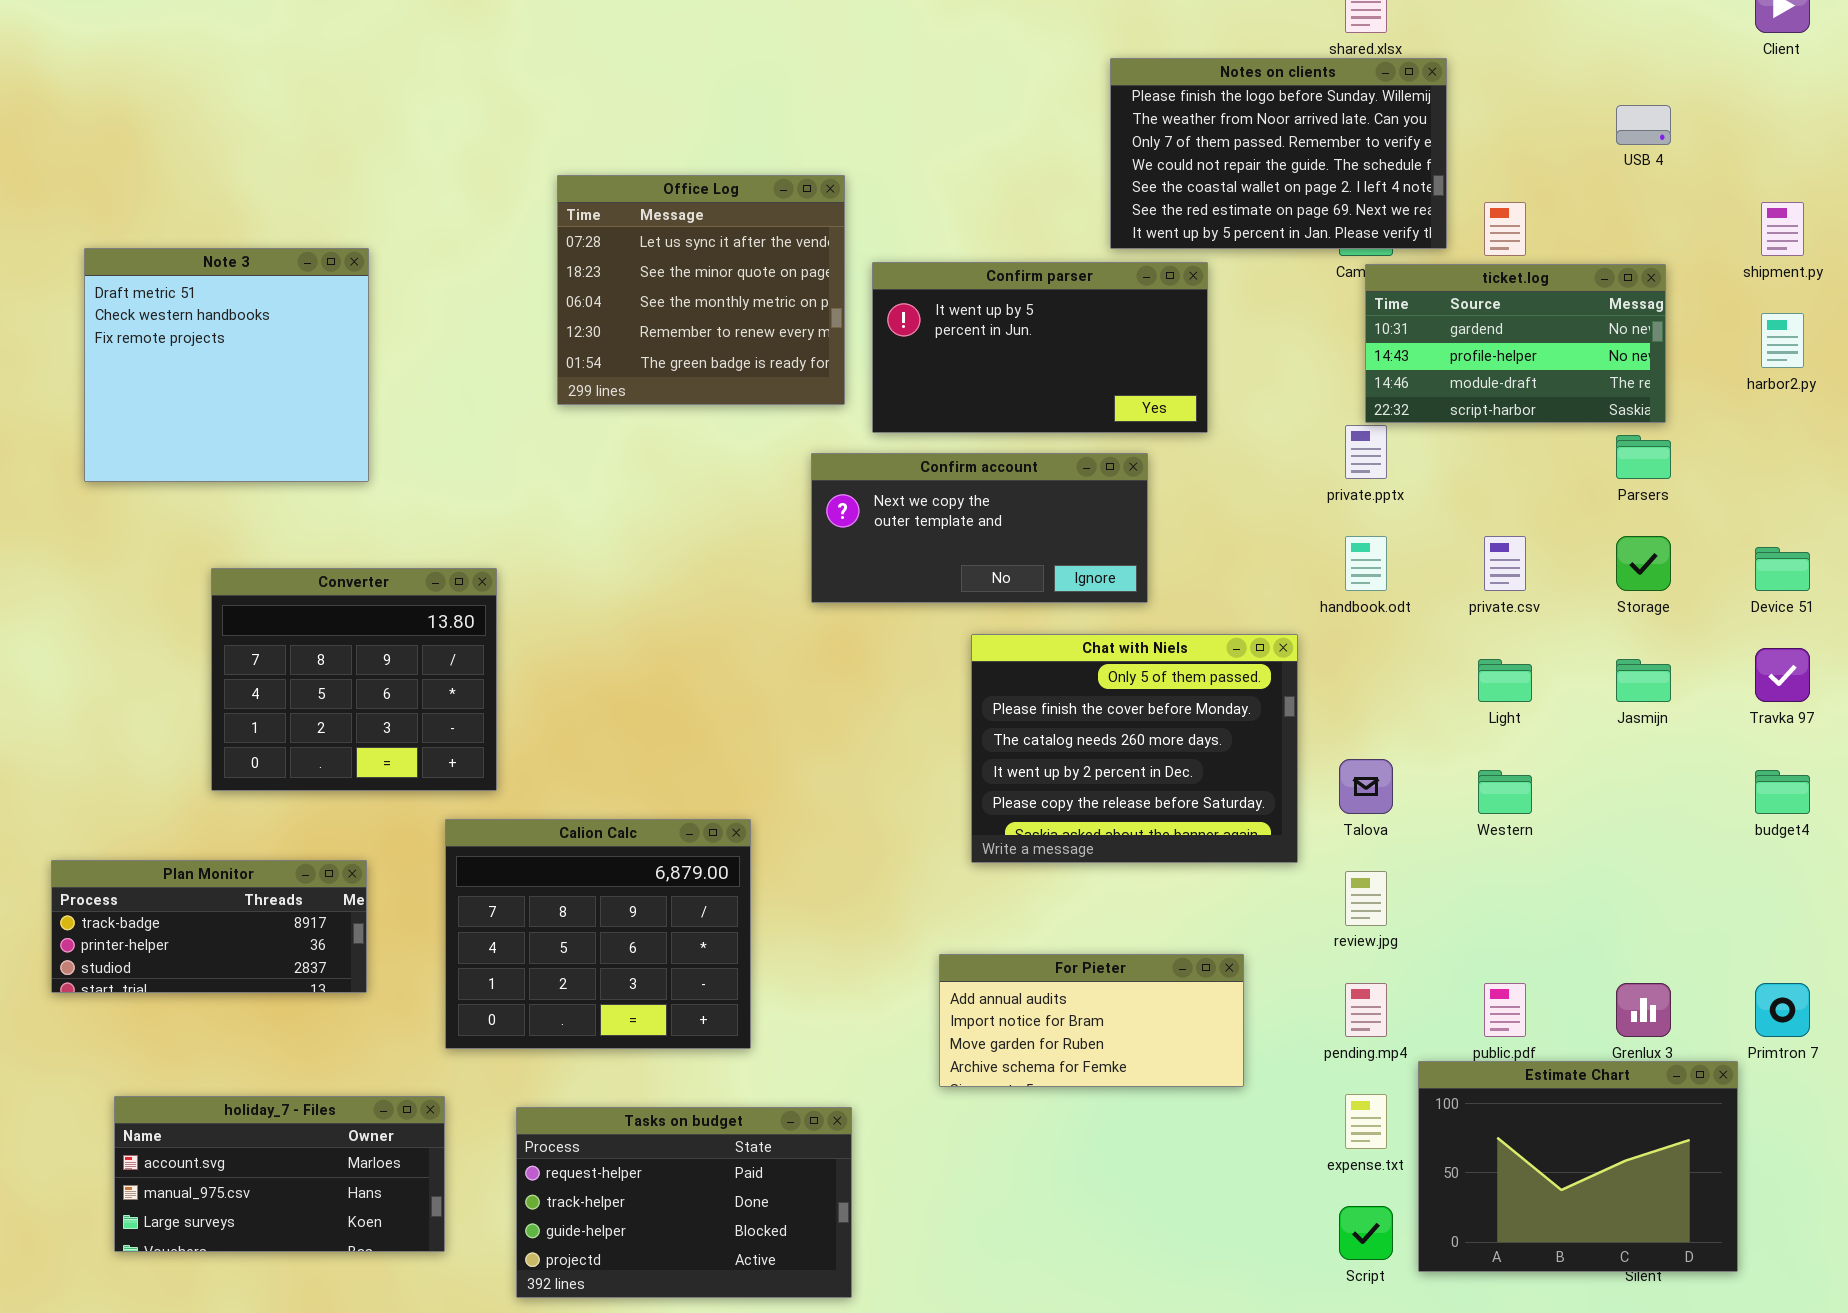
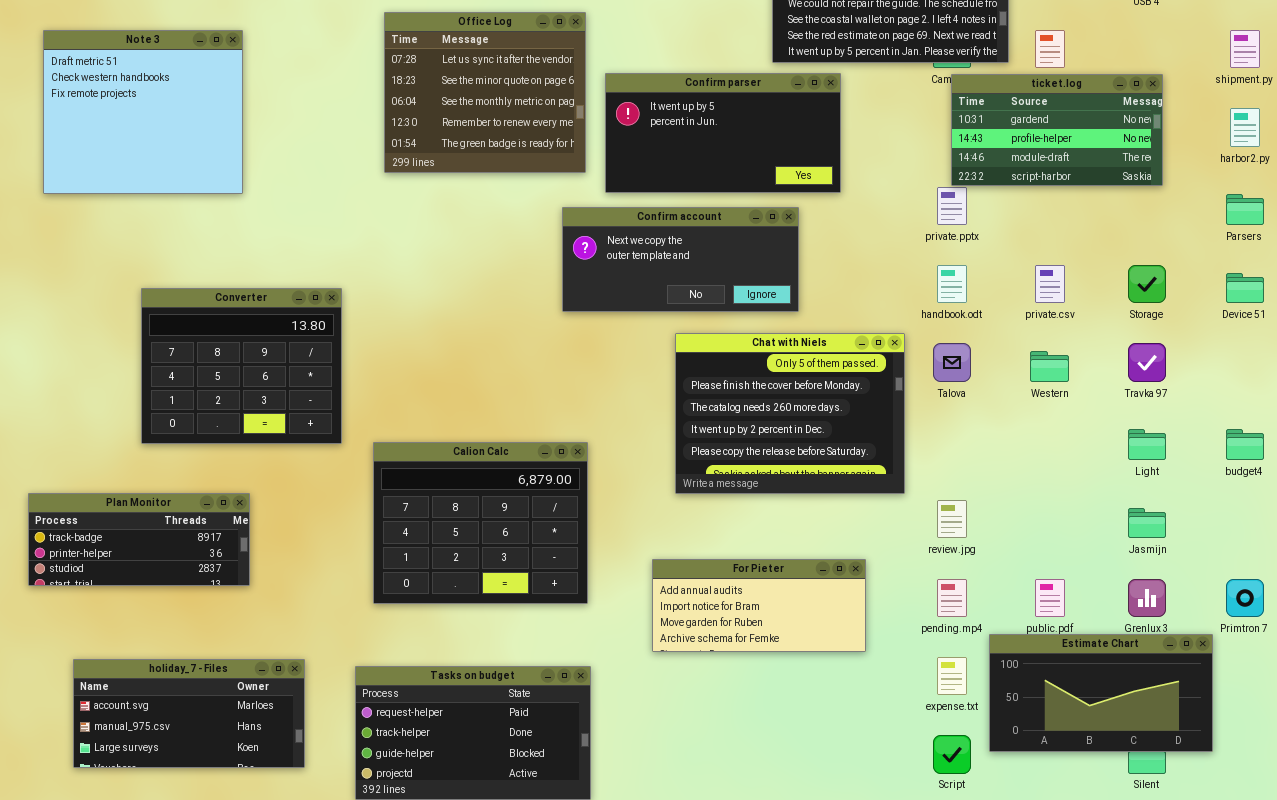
Note 3: [84,248,369,482] -> [43,30,243,194], moved
Parsers: [1616,435,1671,479] -> [1226,194,1264,225], moved
Travka 97: [1755,648,1810,702] -> [1128,343,1166,382], moved
Light: [1478,659,1532,702] -> [1128,429,1166,460], moved
Jasmijn: [1616,659,1671,702] -> [1128,508,1166,538], moved
Talova: [1339,759,1393,814] -> [933,343,971,382], moved
Western: [1478,770,1532,814] -> [1030,351,1069,382], moved
Calion Calc: [445,819,751,1049] -> [373,442,588,604], moved
Estimate Chart: [1418,1061,1738,1272] -> [989,634,1213,752], resized

